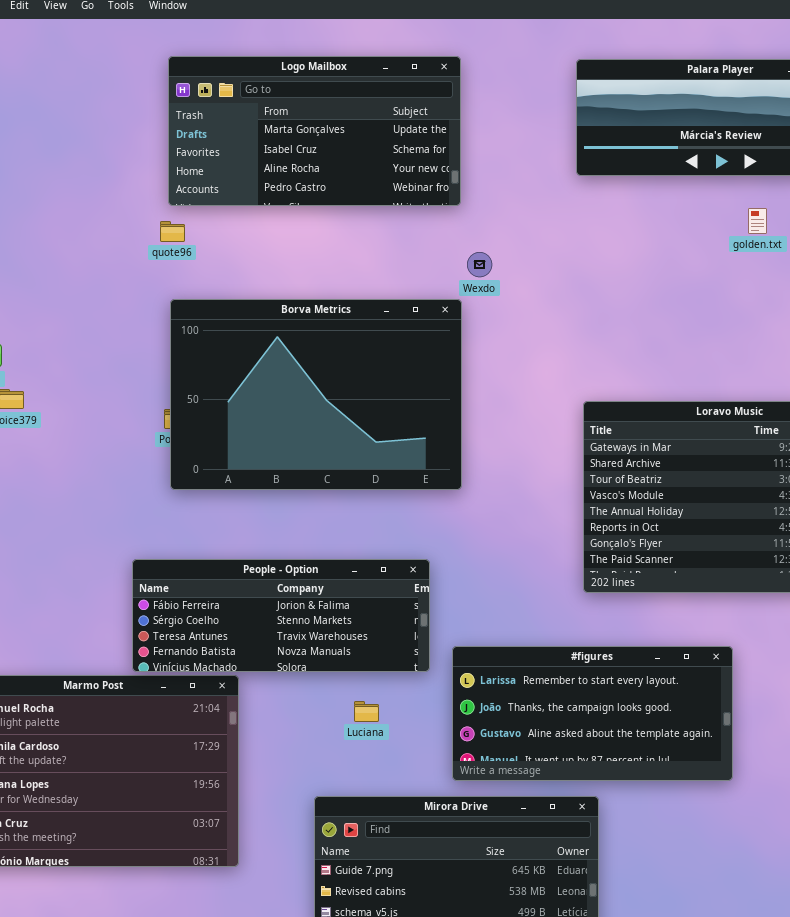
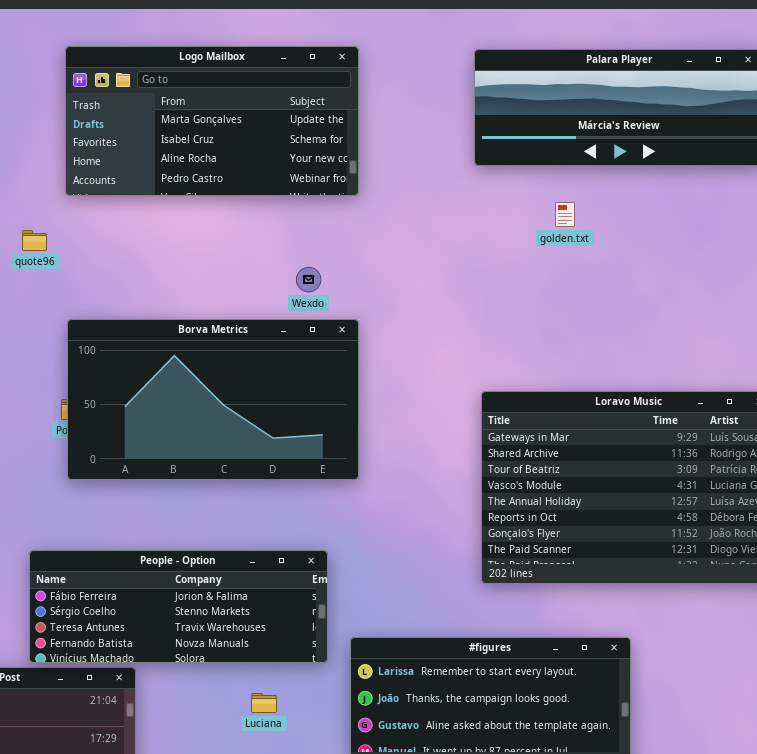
golden.txt: [748,208,767,234] -> [555,202,575,227], moved
quote96: [160,221,185,242] -> [22,230,47,251], moved
Wexdo: [467,252,492,277] -> [296,267,321,292], moved
Borva Metrics: [170,299,462,490] -> [67,319,359,480], resized

